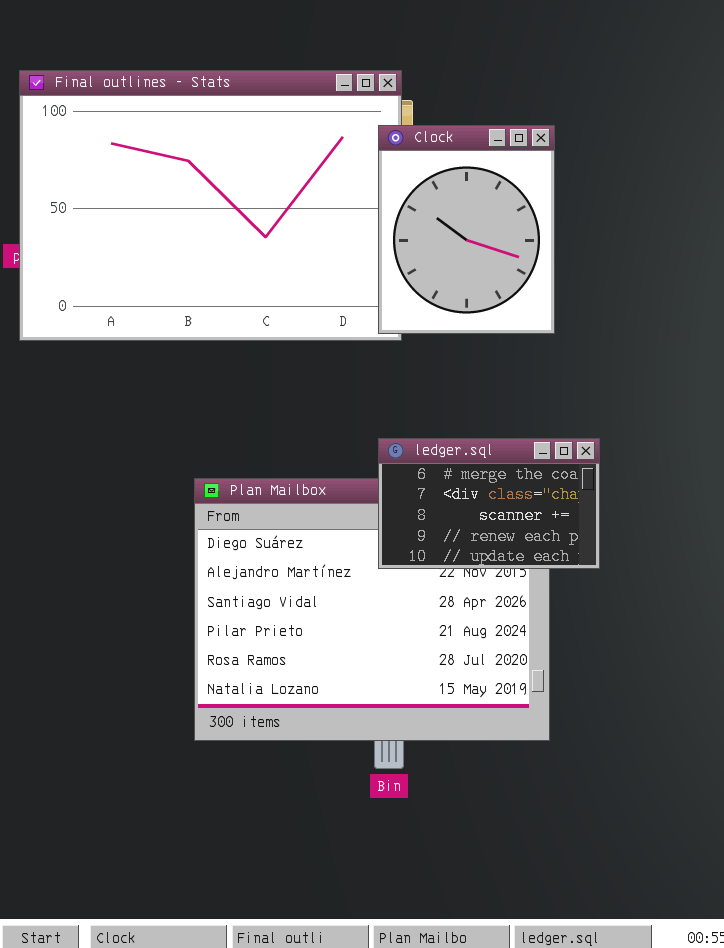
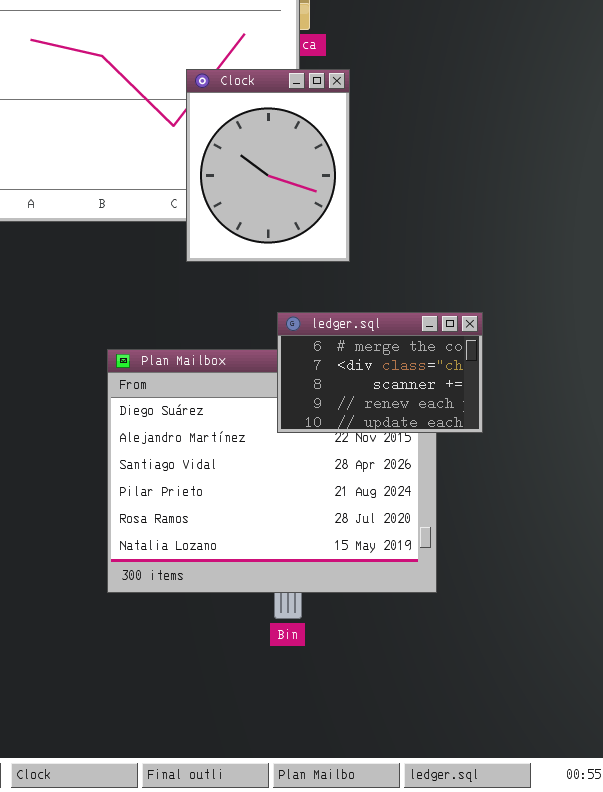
Clock: [378,125,555,334] -> [186,69,350,262], moved

